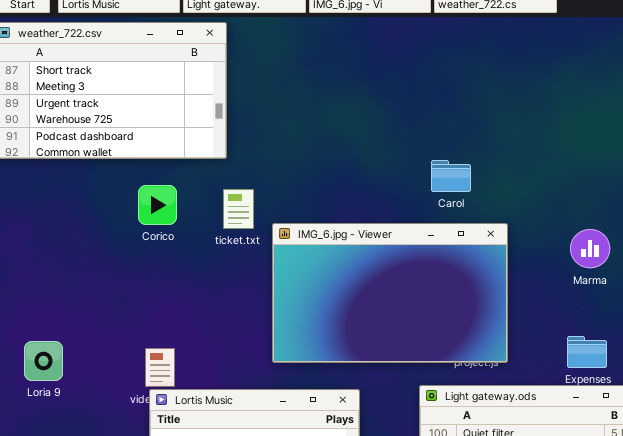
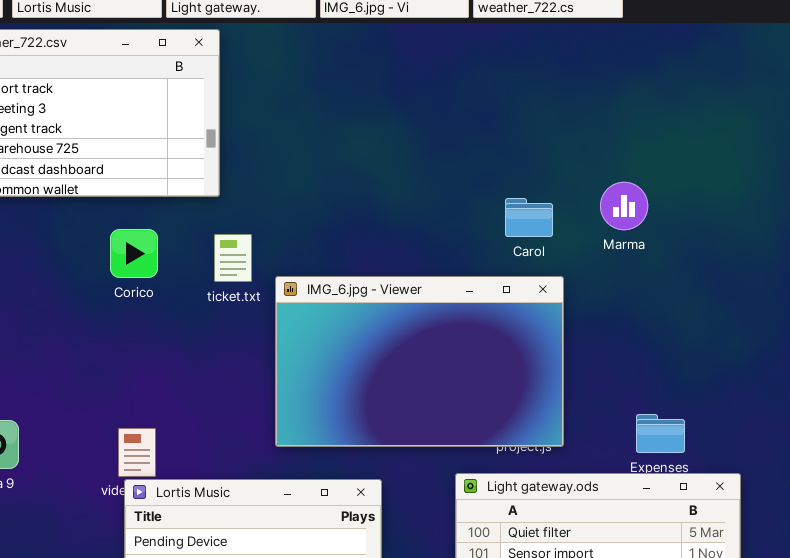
Carol: [431,160,471,192] -> [505,198,553,237], moved
Marma: [570,229,610,268] -> [600,182,648,230], moved

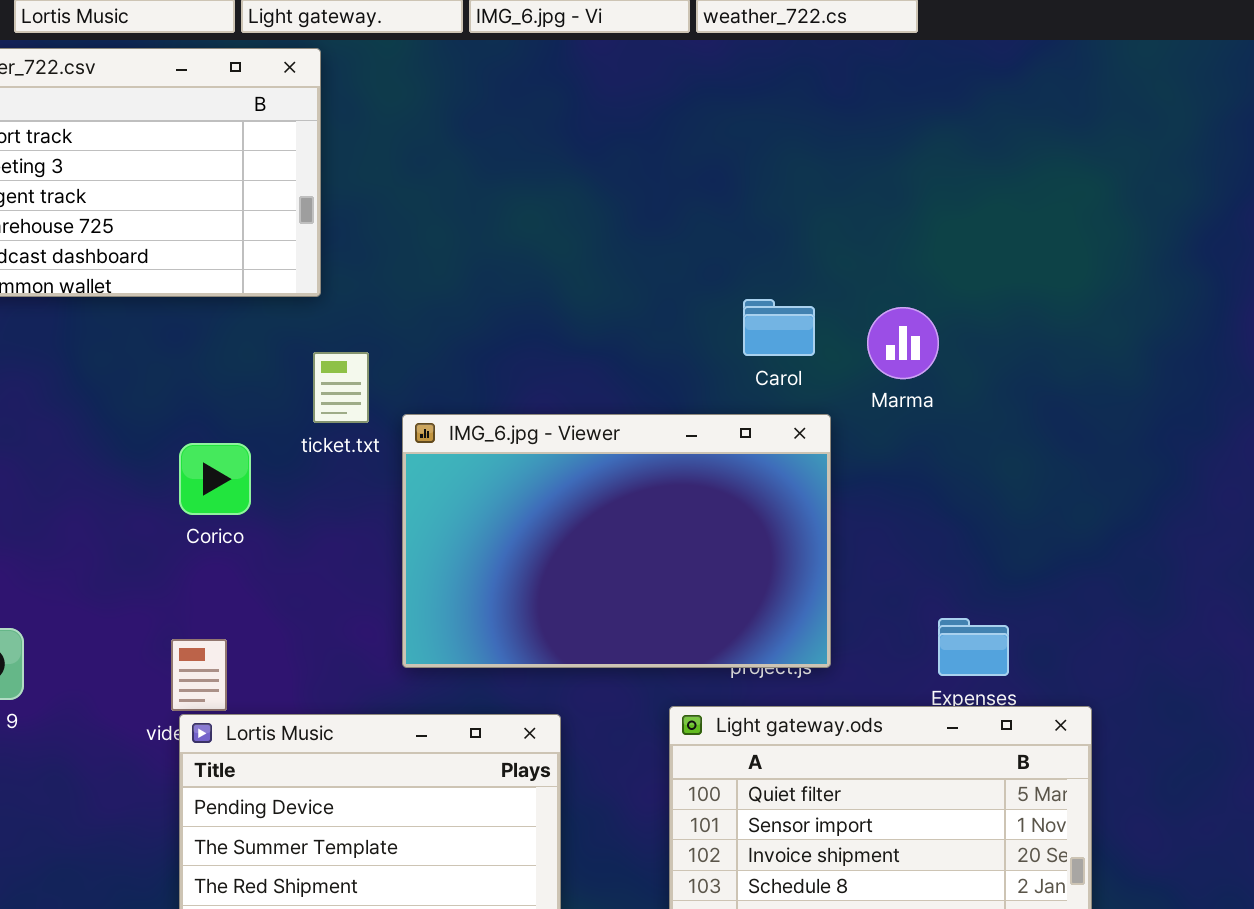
Marma: [600,182,648,230] -> [867,307,939,379], moved
Corico: [110,229,158,278] -> [179,443,251,515], moved

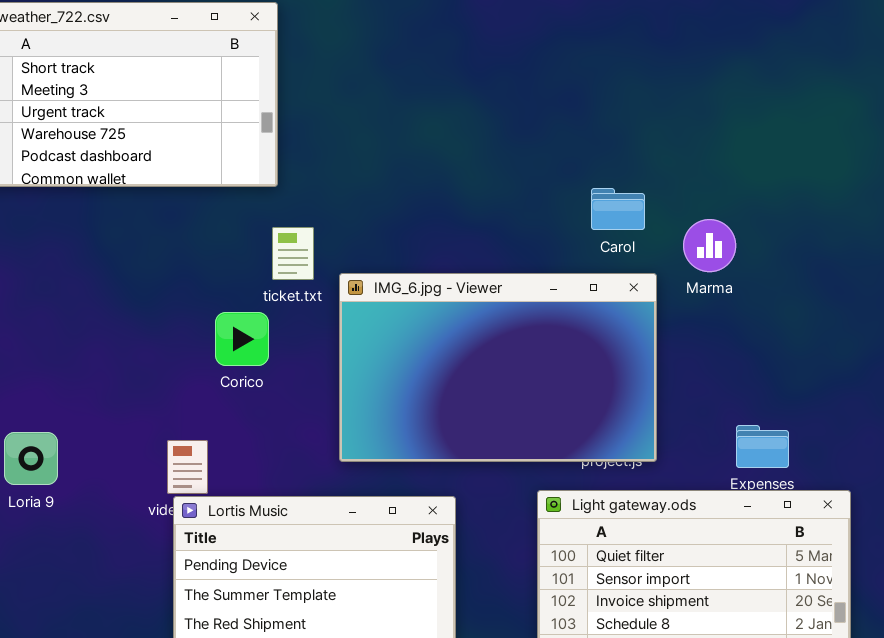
Marma: [867,307,939,379] -> [683,219,736,272], moved
Corico: [179,443,251,515] -> [215,312,269,366], moved

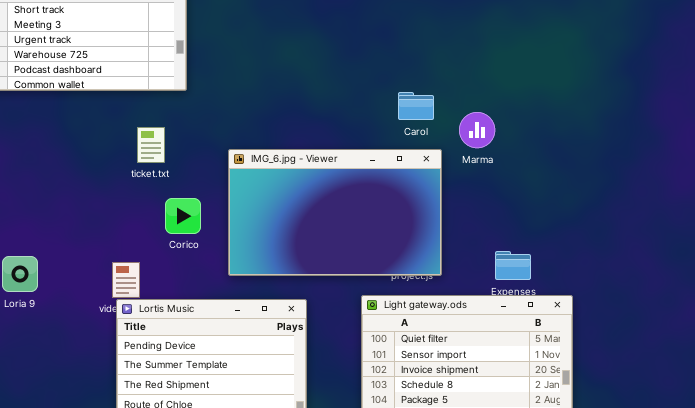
ticket.txt: [272,227,314,280] -> [137,127,165,163], moved
Corico: [215,312,269,366] -> [165,198,201,234], moved

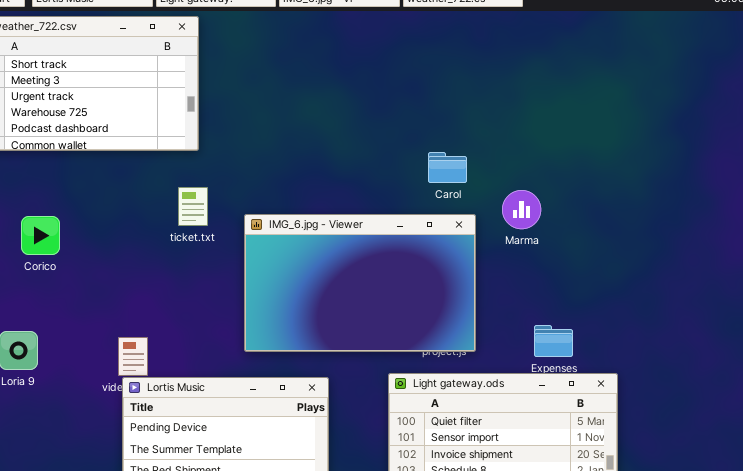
Marma: [459,112,495,148] -> [502,190,541,229], moved
ticket.txt: [137,127,165,163] -> [178,187,208,226], moved
Corico: [165,198,201,234] -> [21,216,60,255], moved

